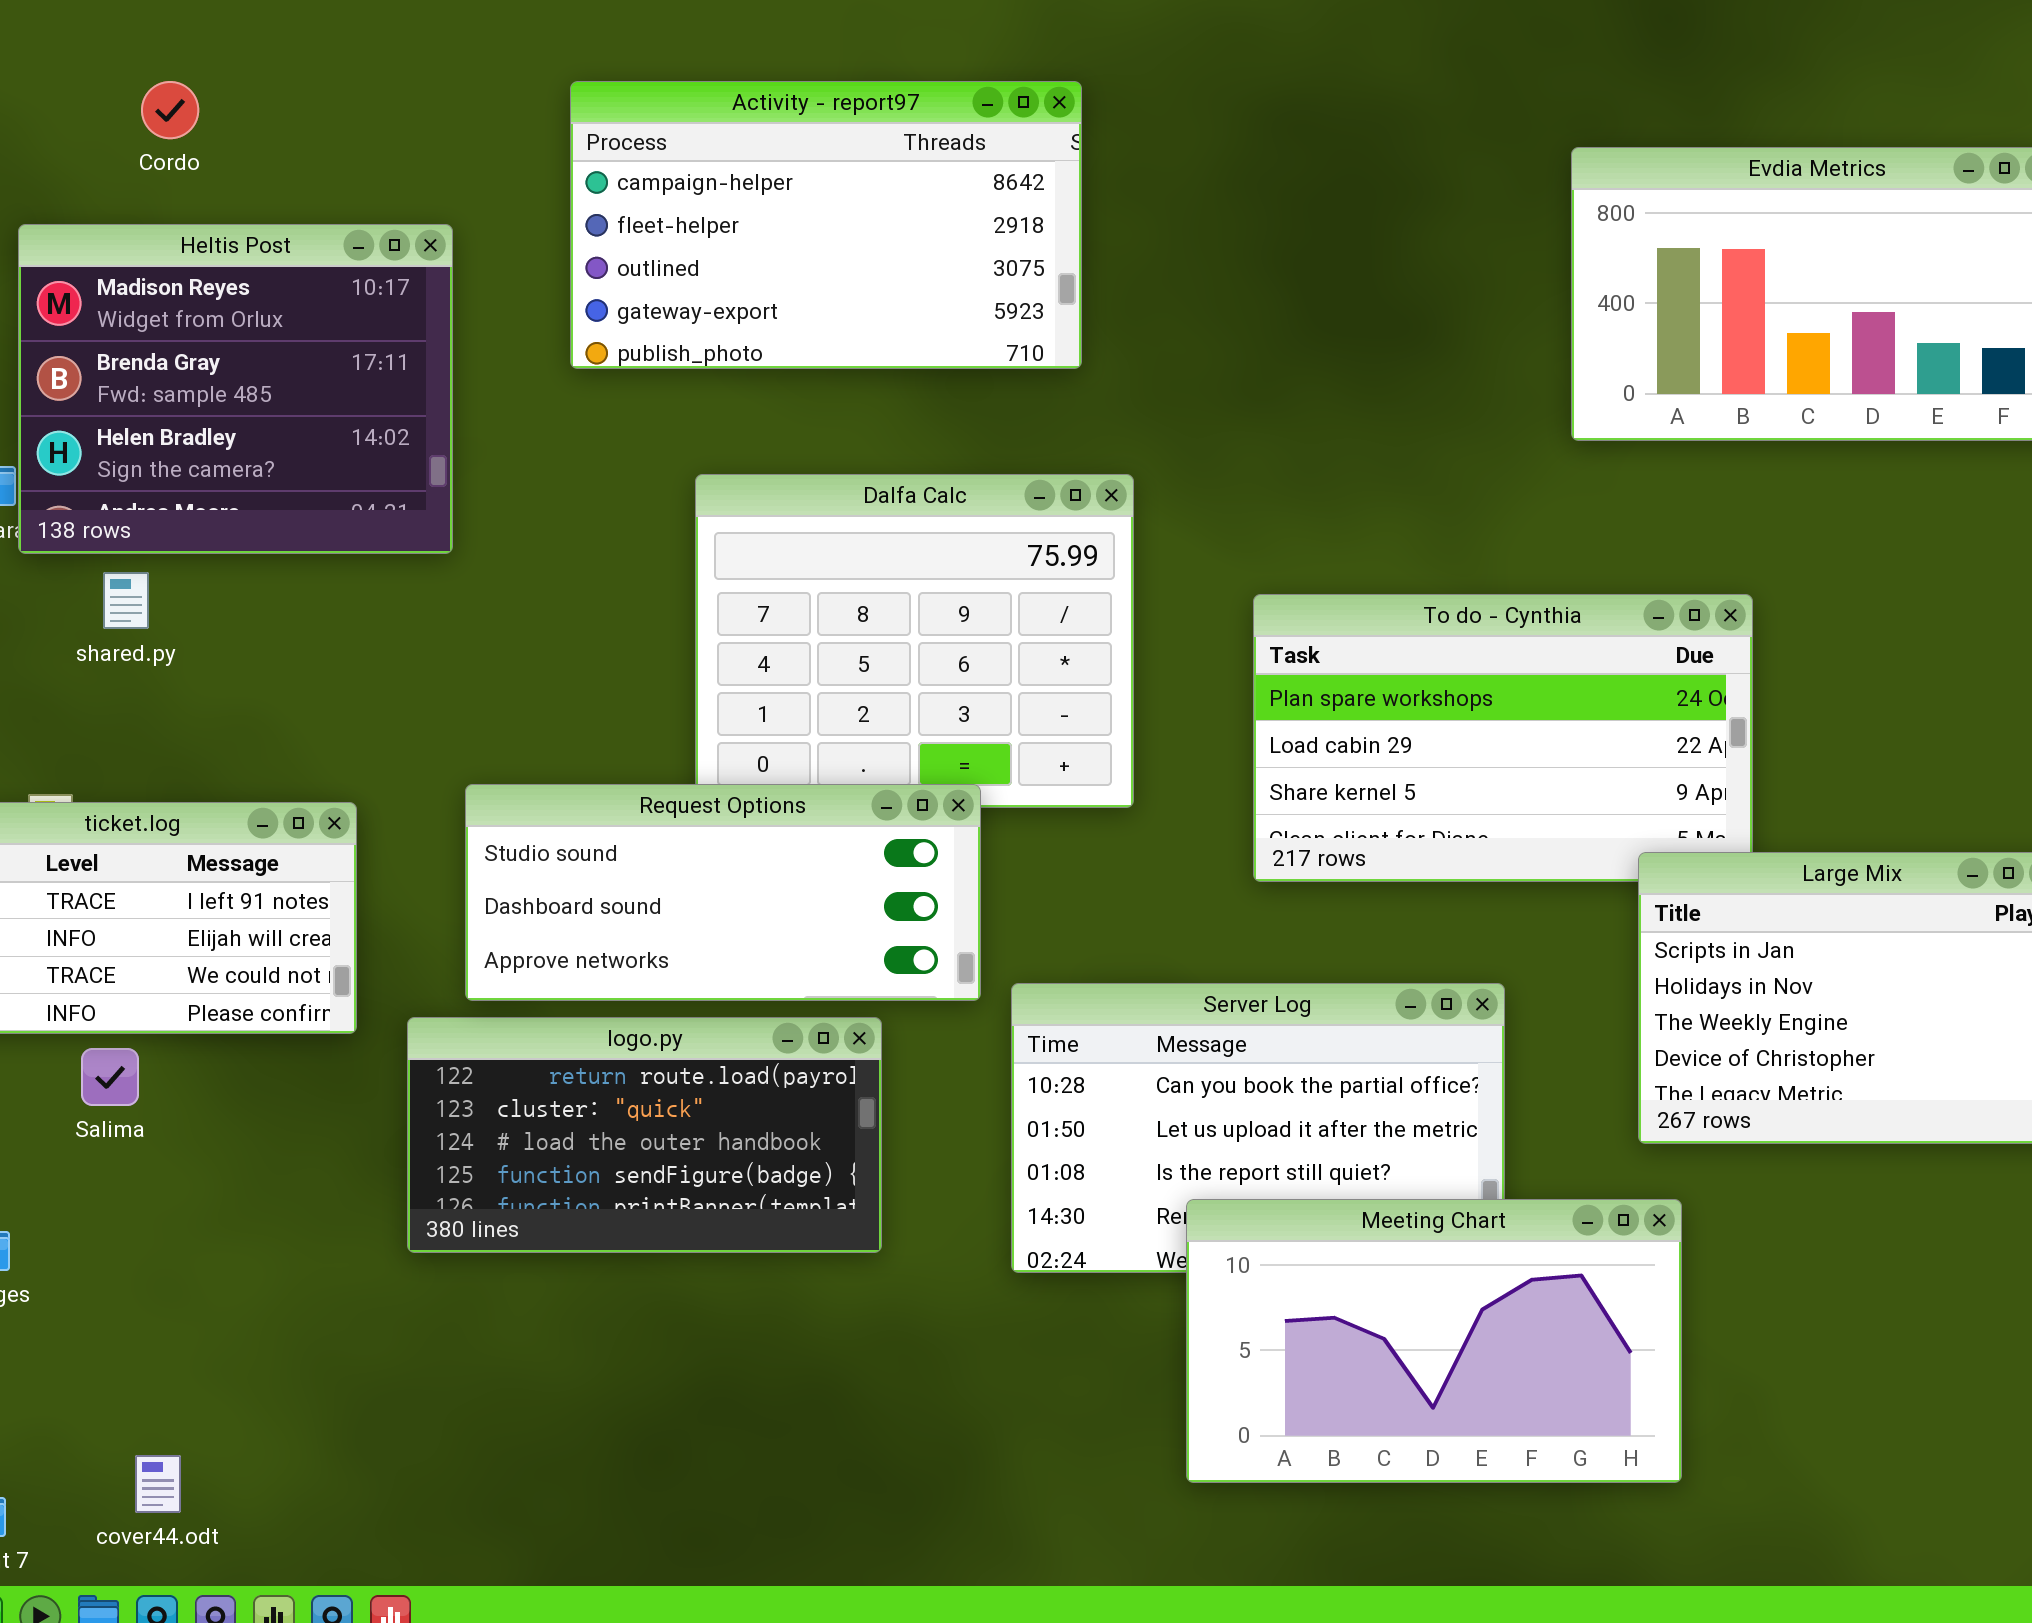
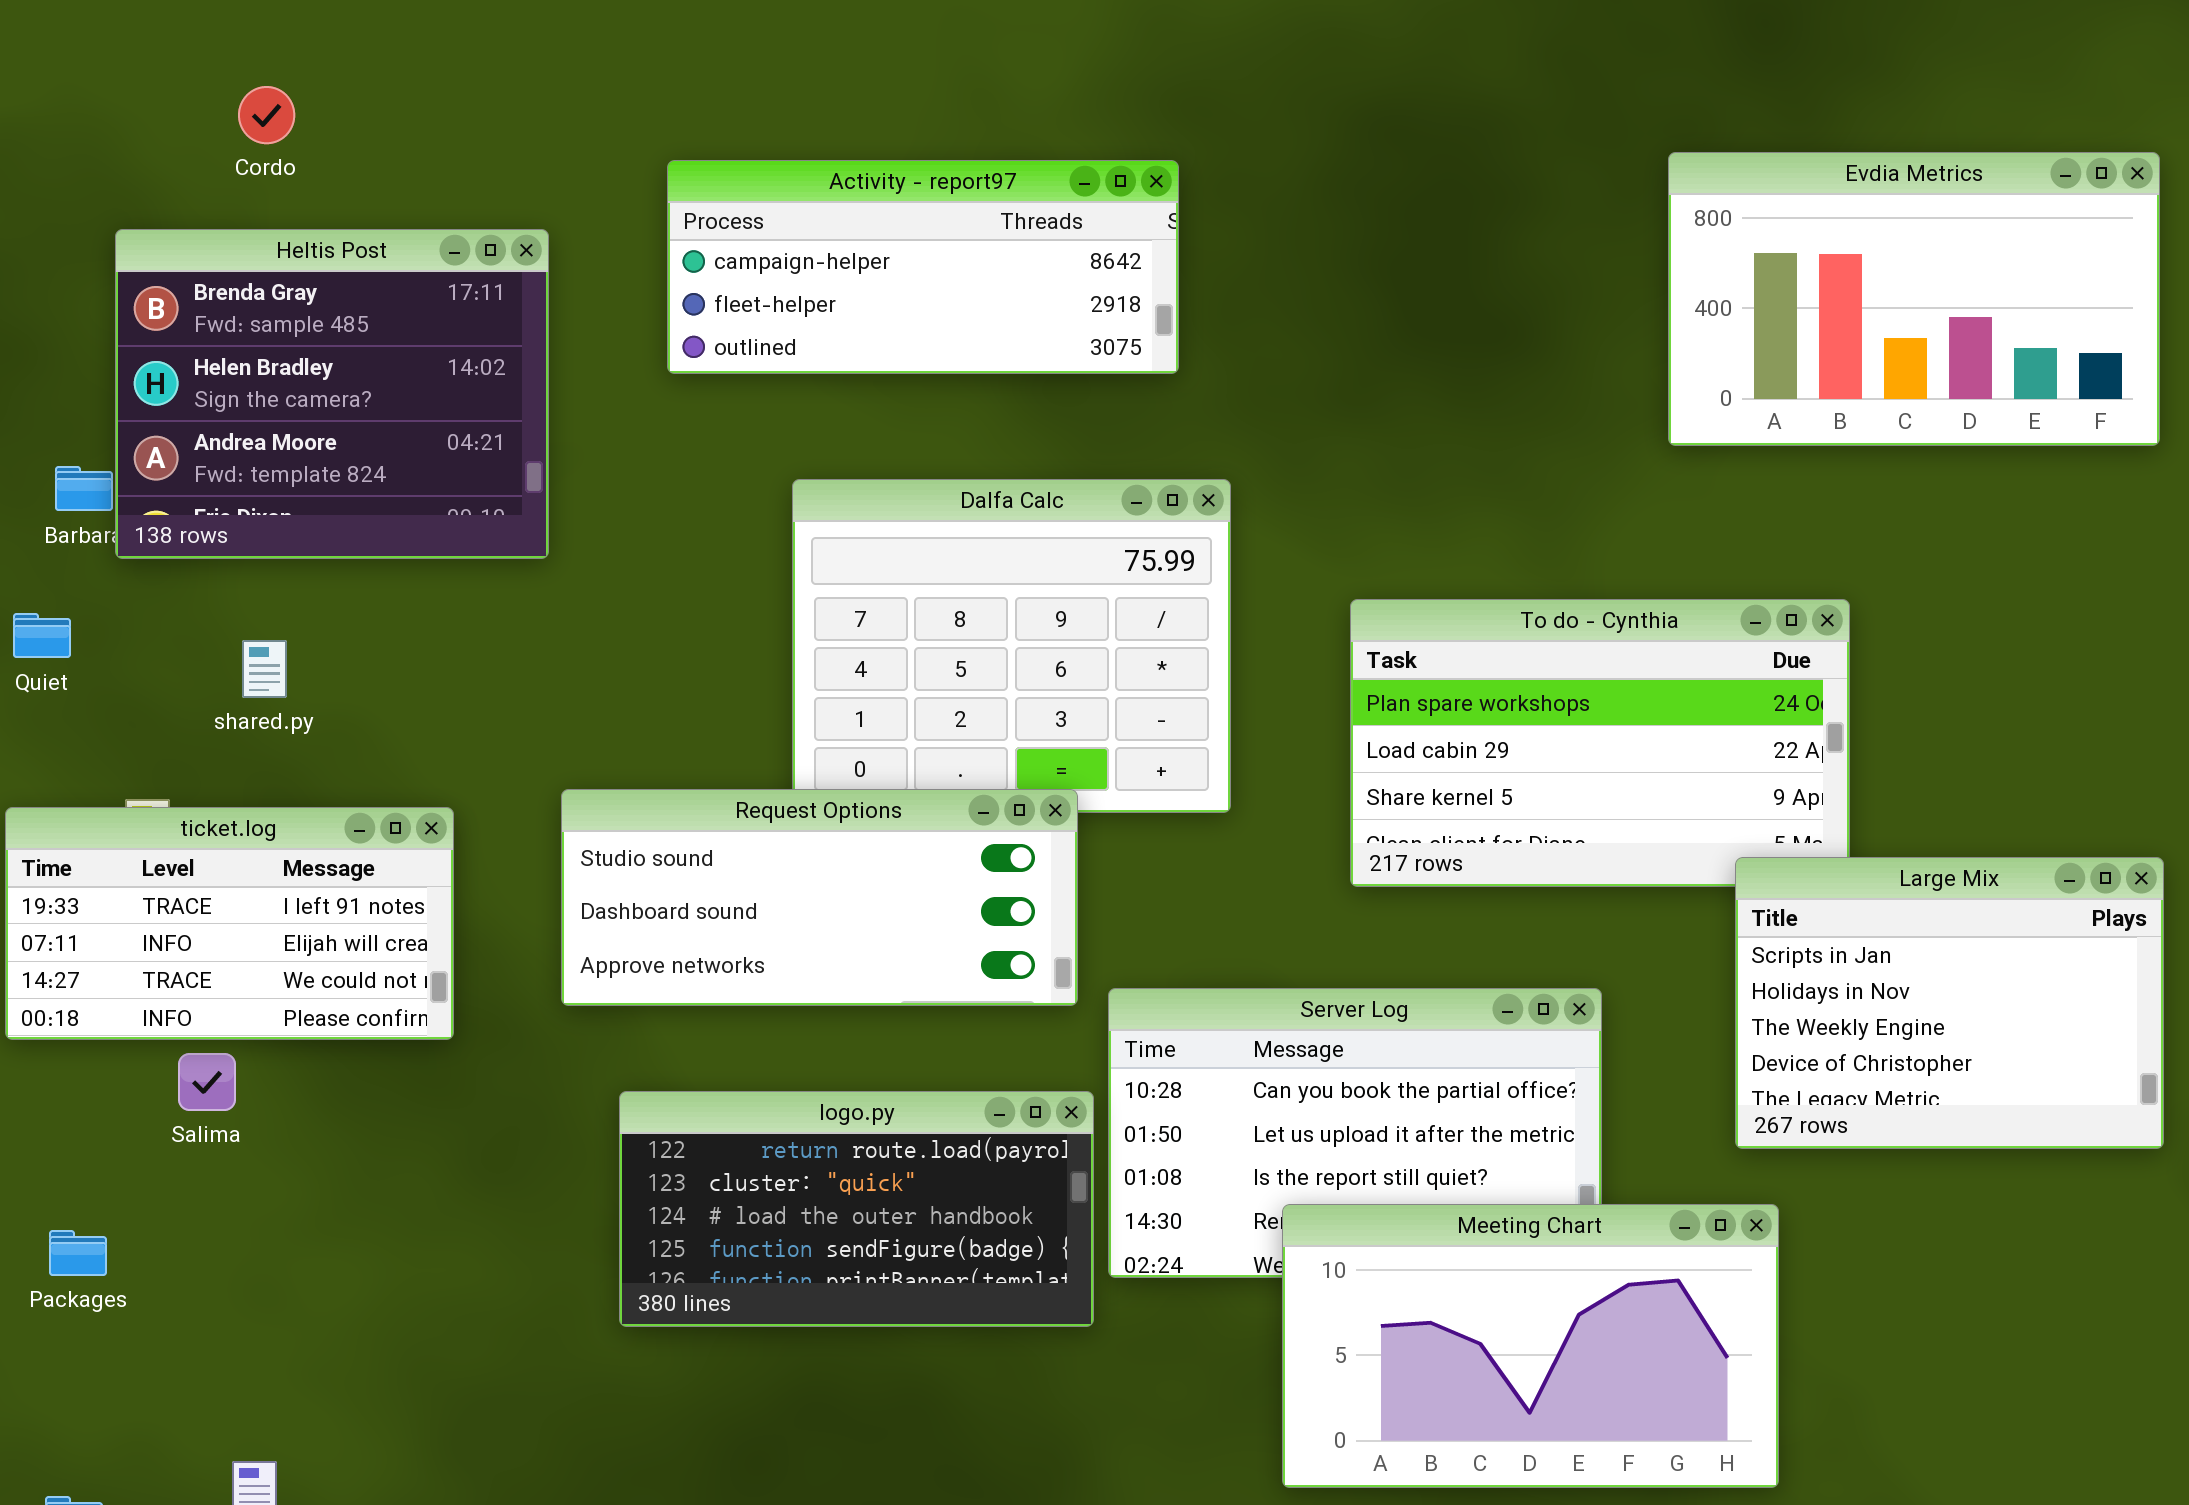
Activity - report97: [570,81,1082,369] -> [667,160,1179,374], resized
Heltis Post: [18,224,453,554] -> [115,229,549,559], scrolled down 1 row
shared.py: [103,572,149,629] -> [242,640,287,698], moved
logo.py: [407,1017,882,1253] -> [619,1091,1094,1327], moved

